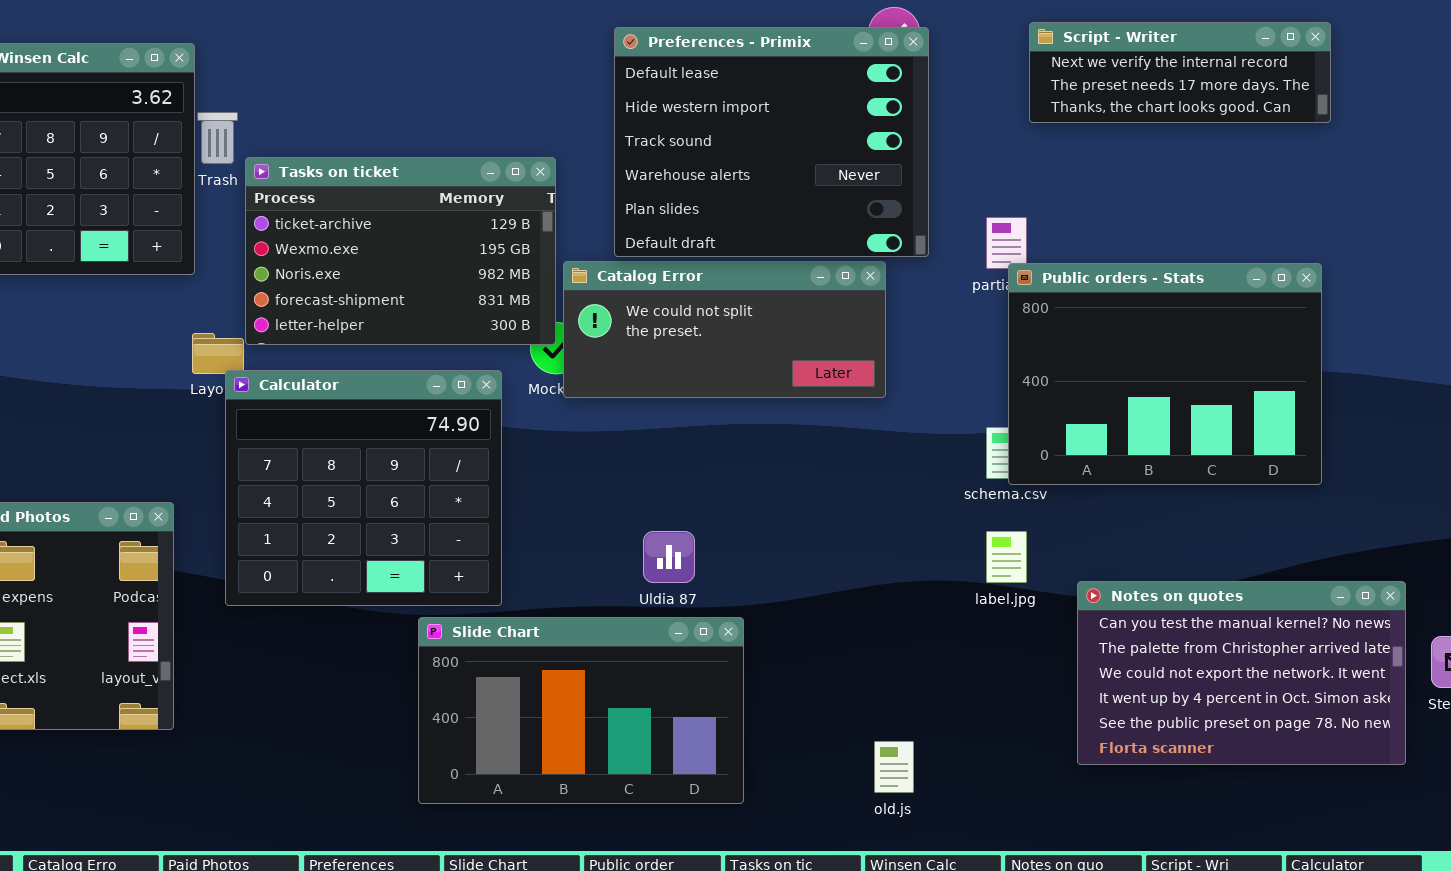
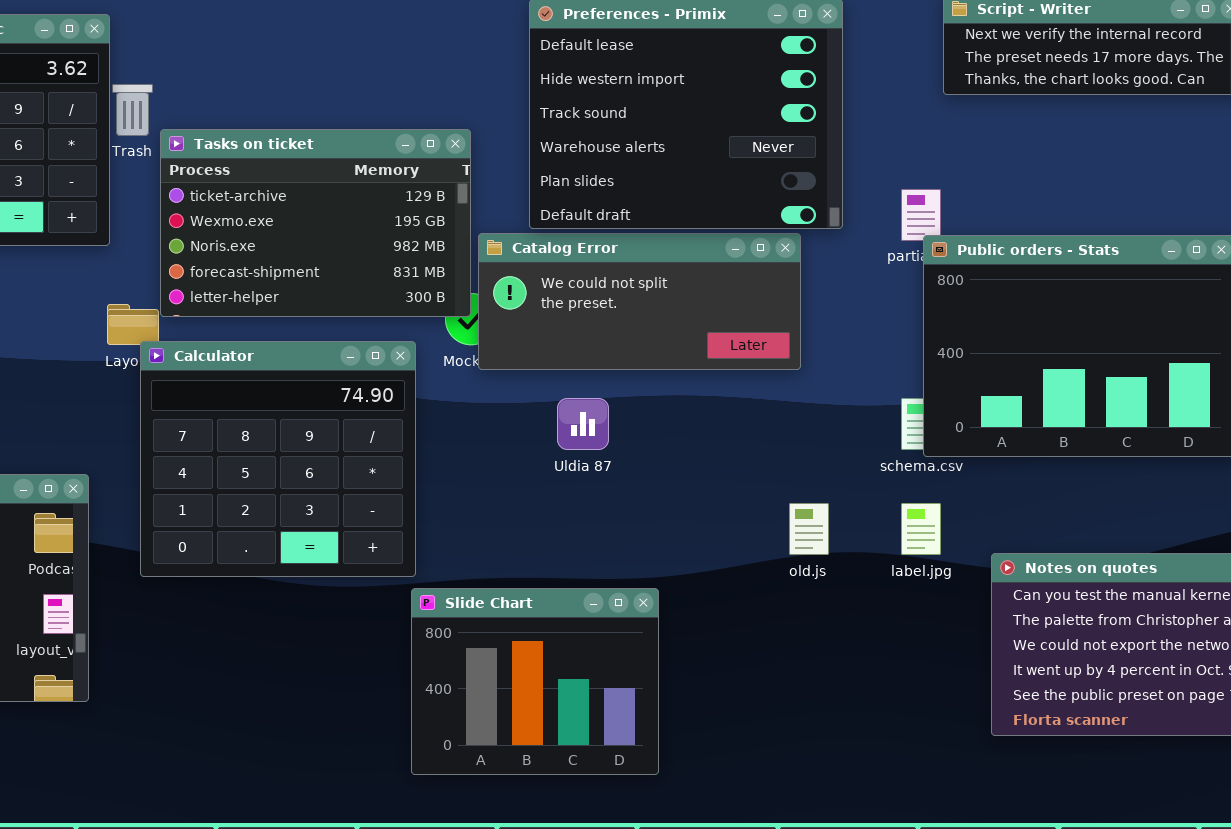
Uldia 87: [643,531,695,583] -> [557,398,609,450], moved
Slide Chart: [418,617,744,804] -> [411,588,659,775], resized
old.js: [874,741,914,793] -> [789,503,829,555], moved

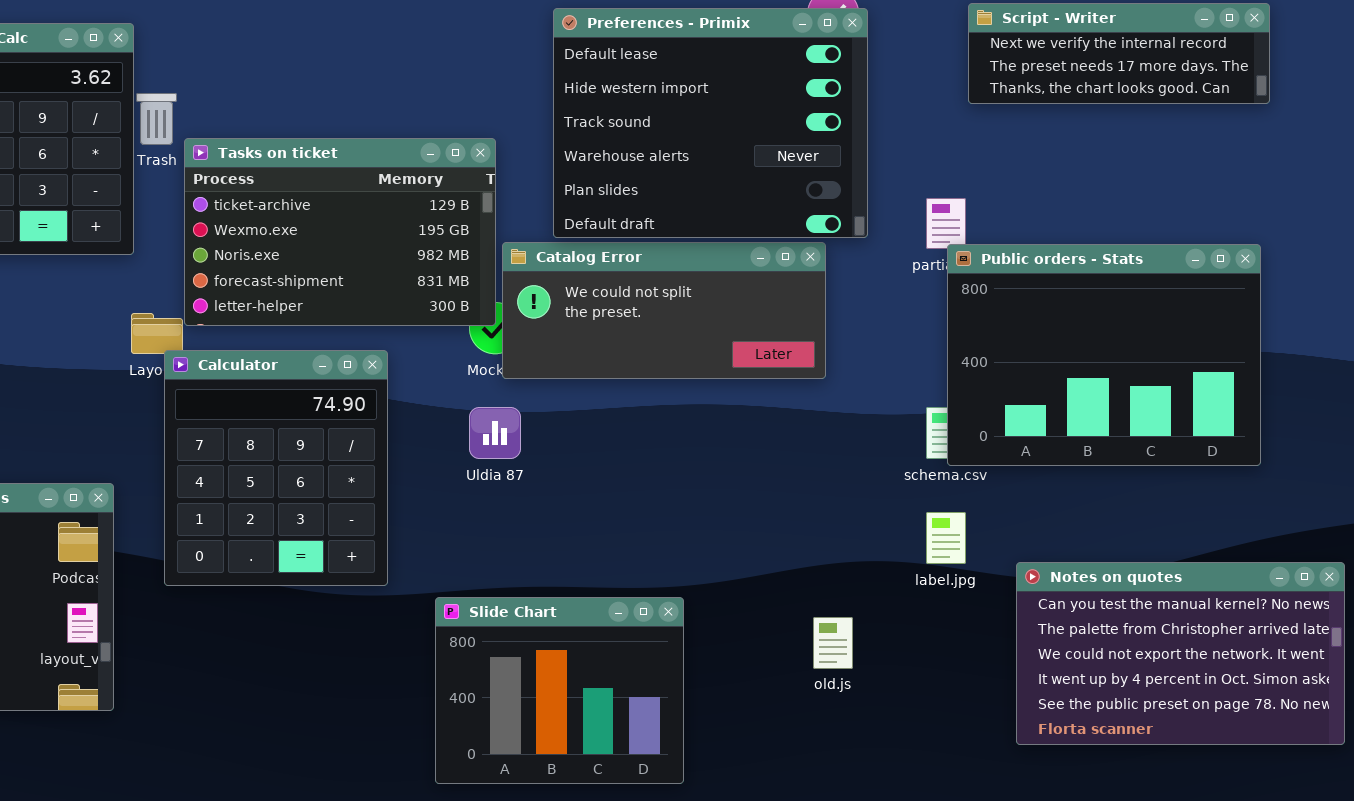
Calculator: [140,341,416,577] -> [164,350,388,586], resized
Uldia 87: [557,398,609,450] -> [469,407,521,459], moved
old.js: [789,503,829,555] -> [813,617,853,669], moved

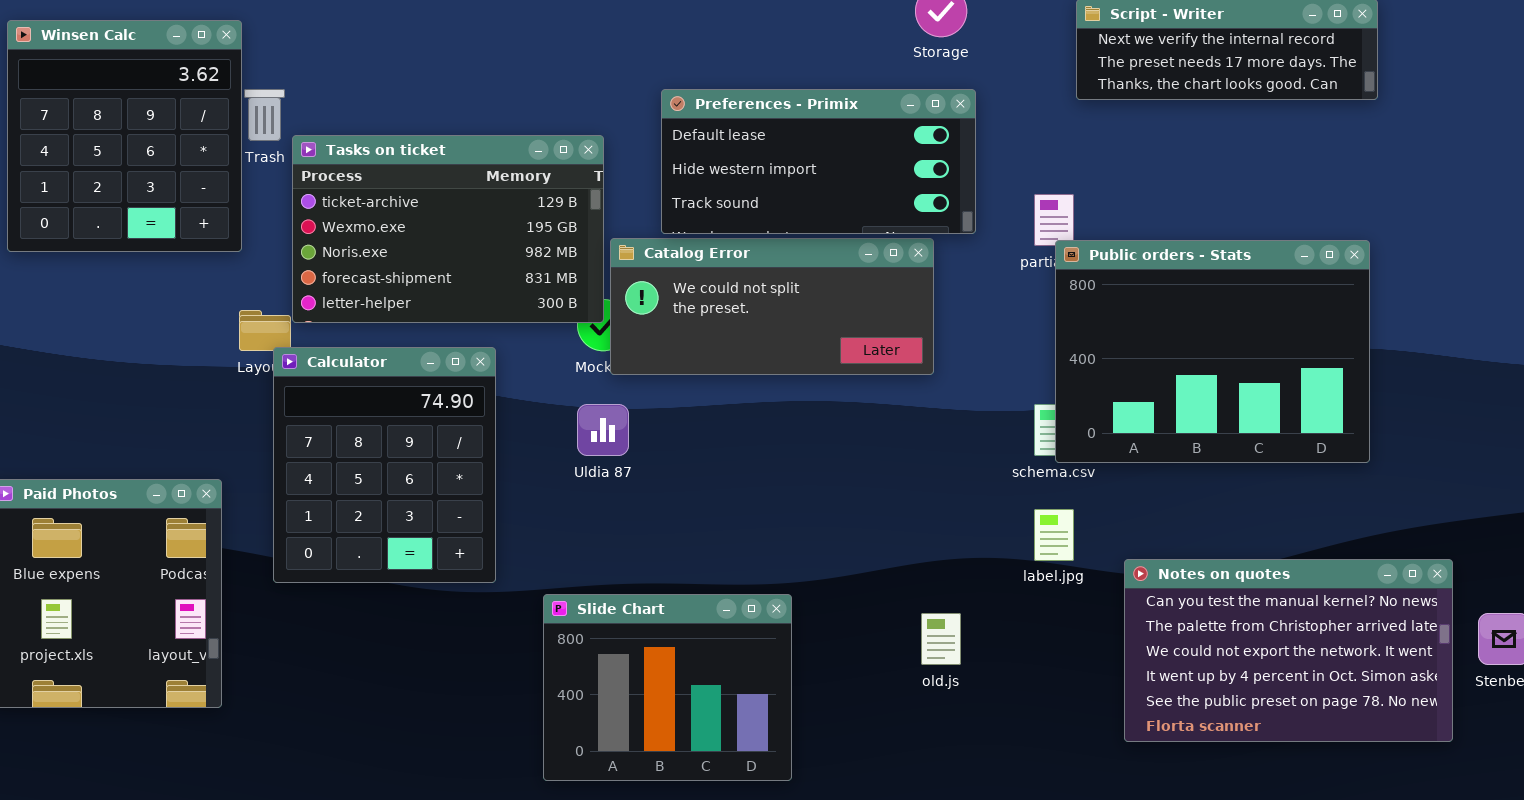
Preferences - Primix: [553,8,868,238] -> [661,89,976,234], resized

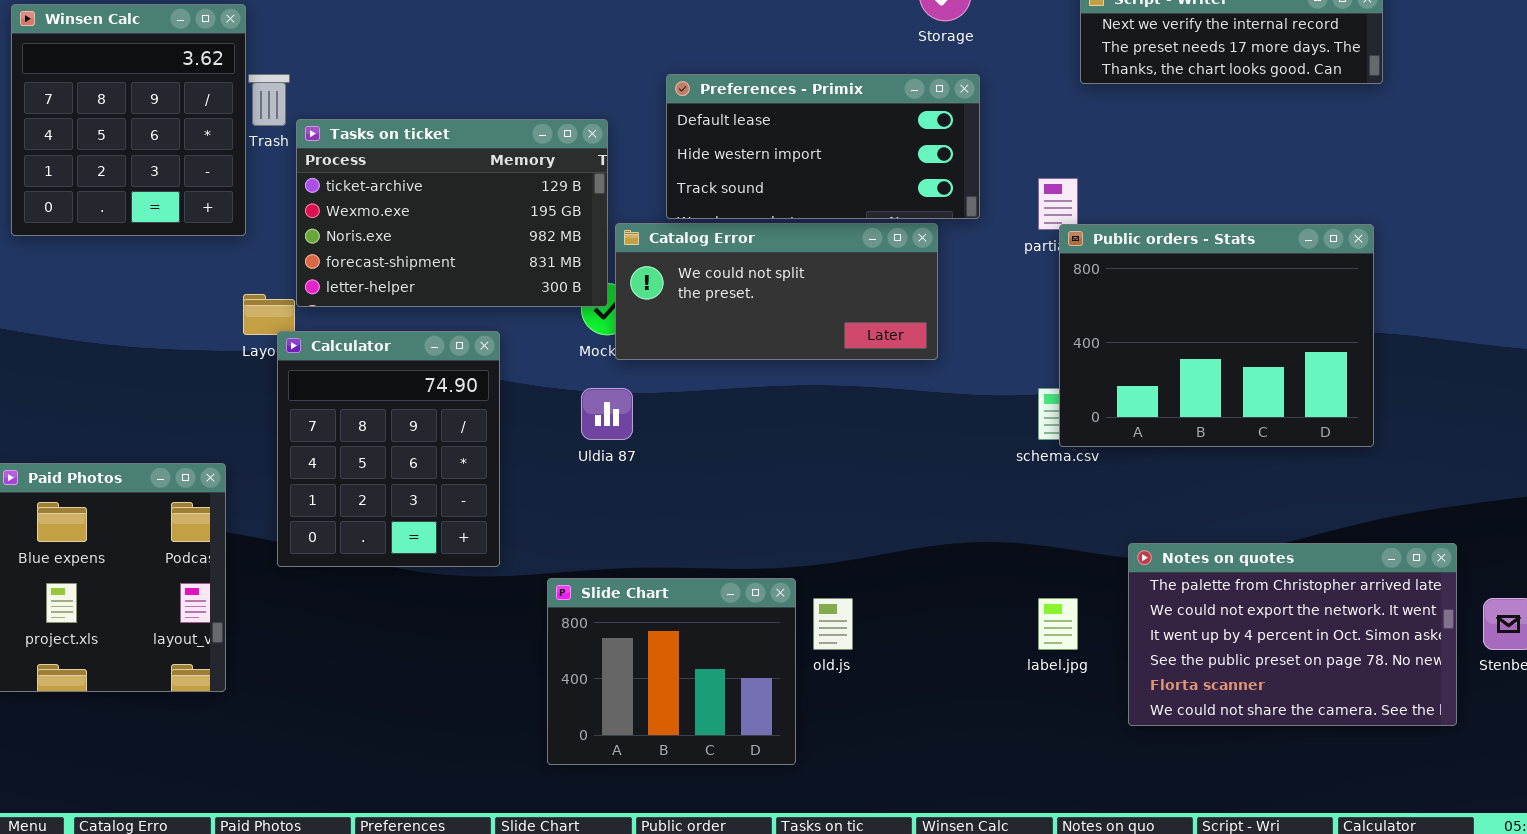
label.jpg: [1034,509,1074,561] -> [1038,598,1078,650], moved
Notes on quotes: [1124,559,1453,742] -> [1128,543,1457,726], scrolled down 1 row
old.js: [921,613,961,665] -> [813,598,853,650], moved

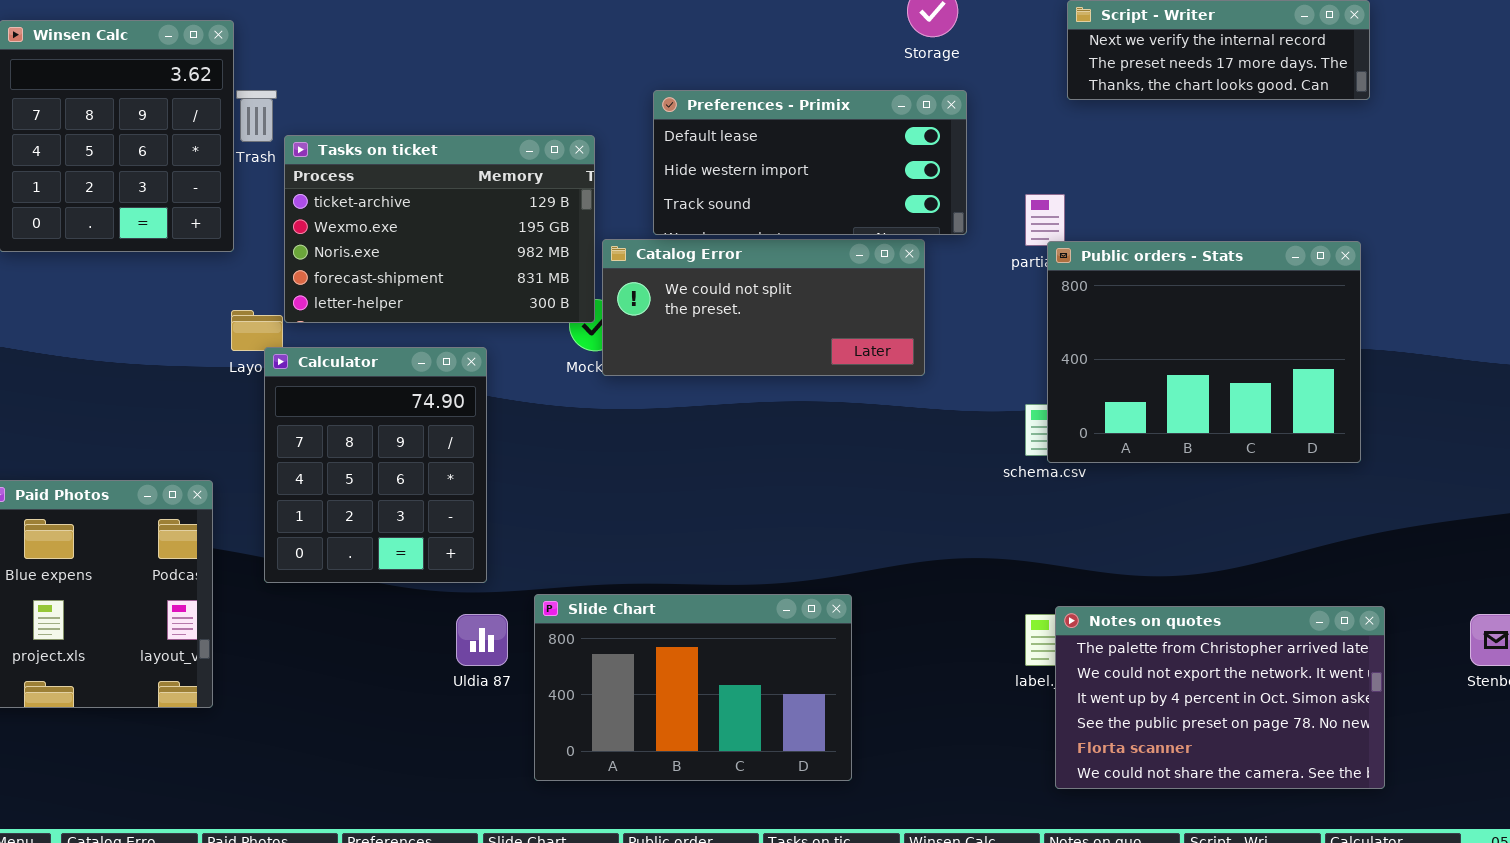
Uldia 87: [581,388,633,440] -> [456,614,508,666], moved
Notes on quotes: [1128,543,1457,726] -> [1055,606,1385,789], moved
Slide Chart: [547,578,796,765] -> [534,594,852,781], resized

